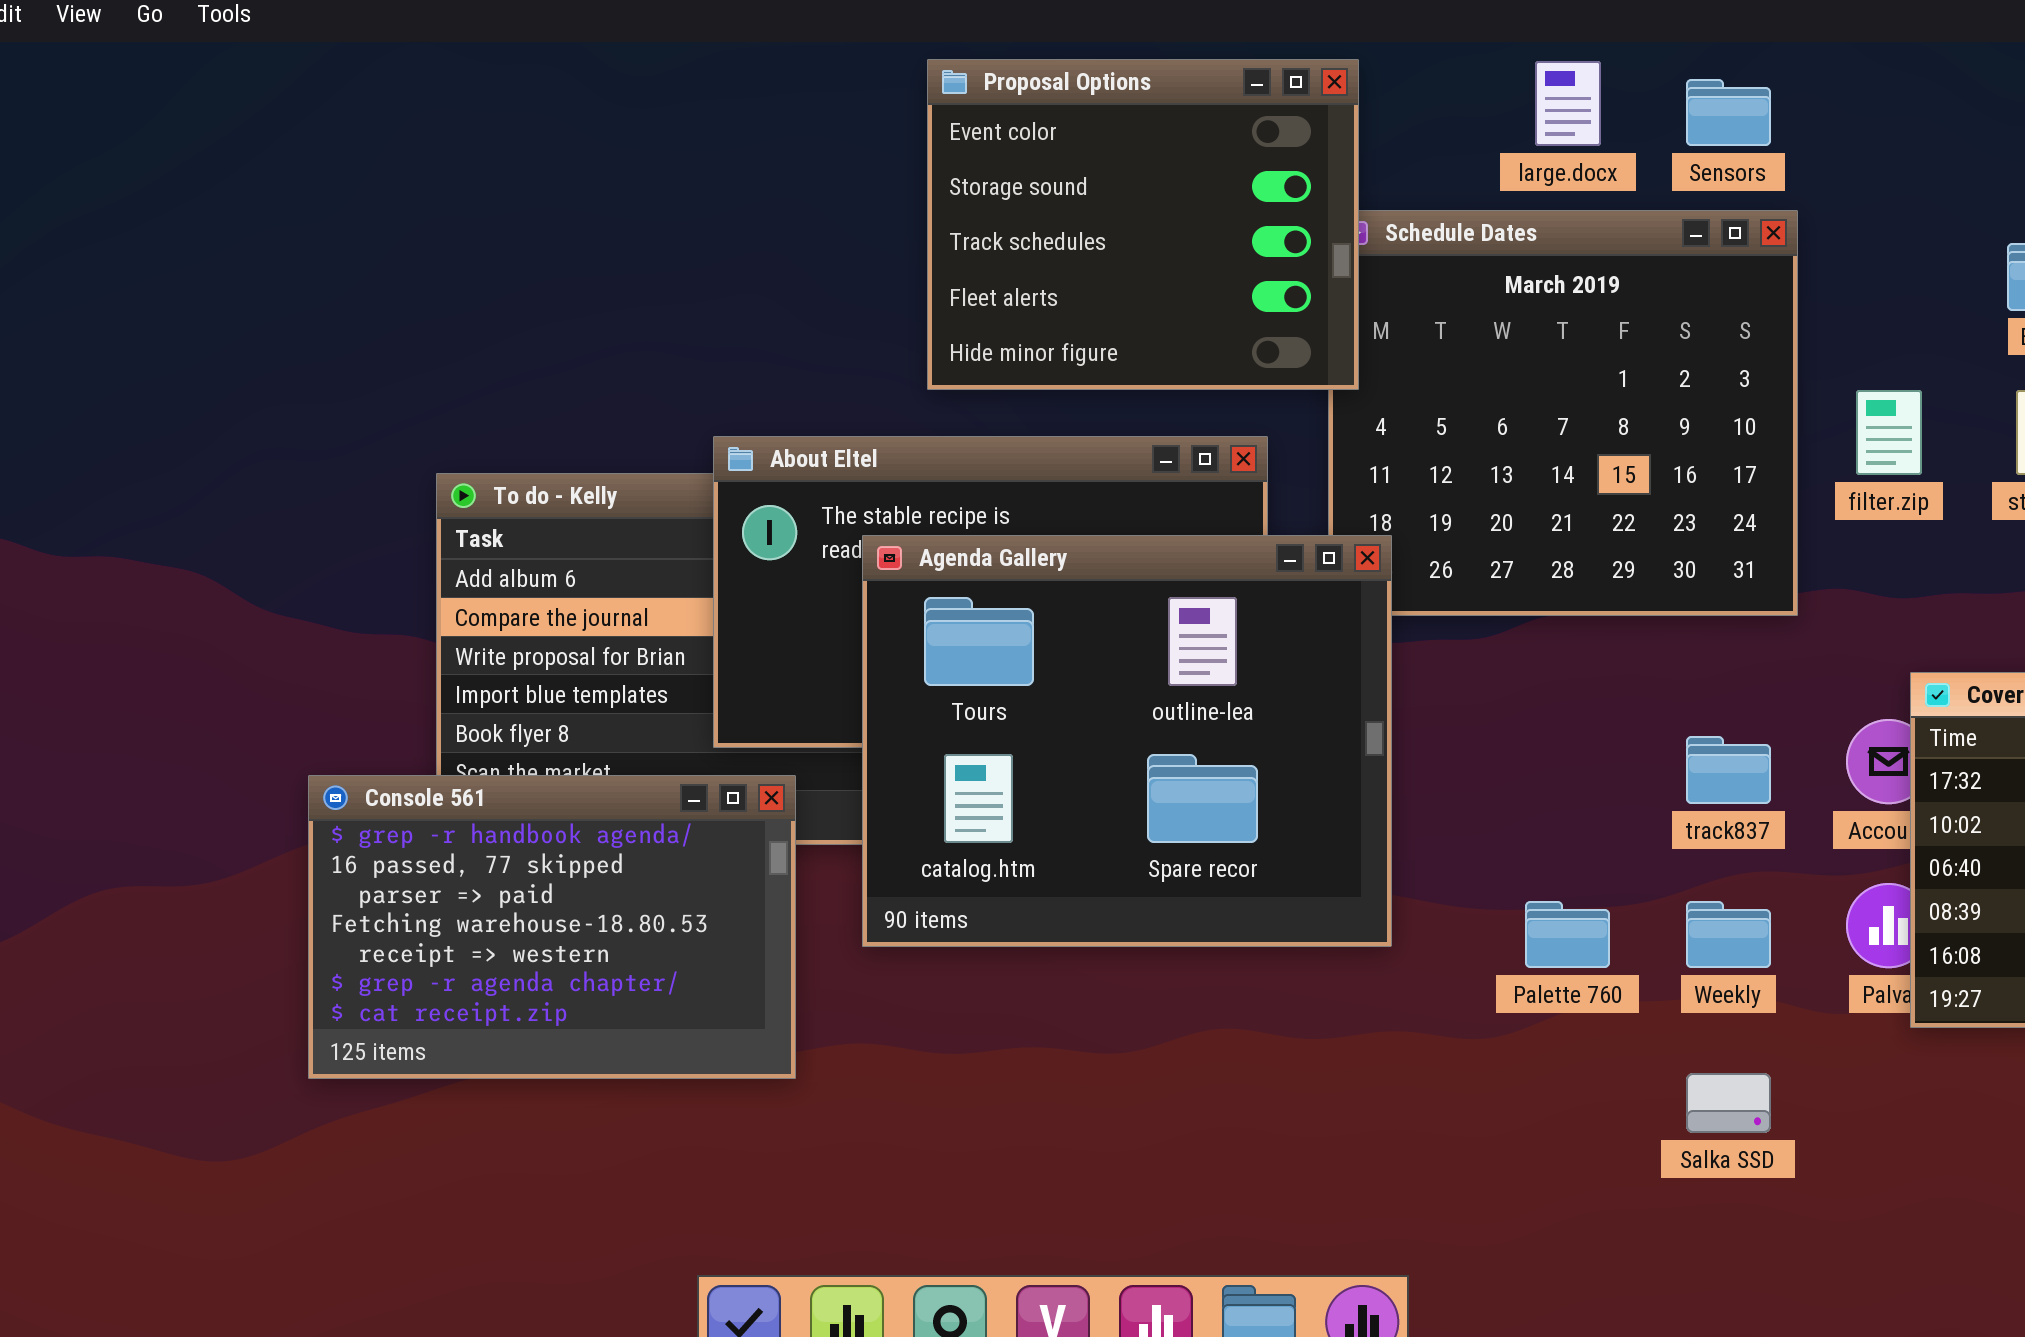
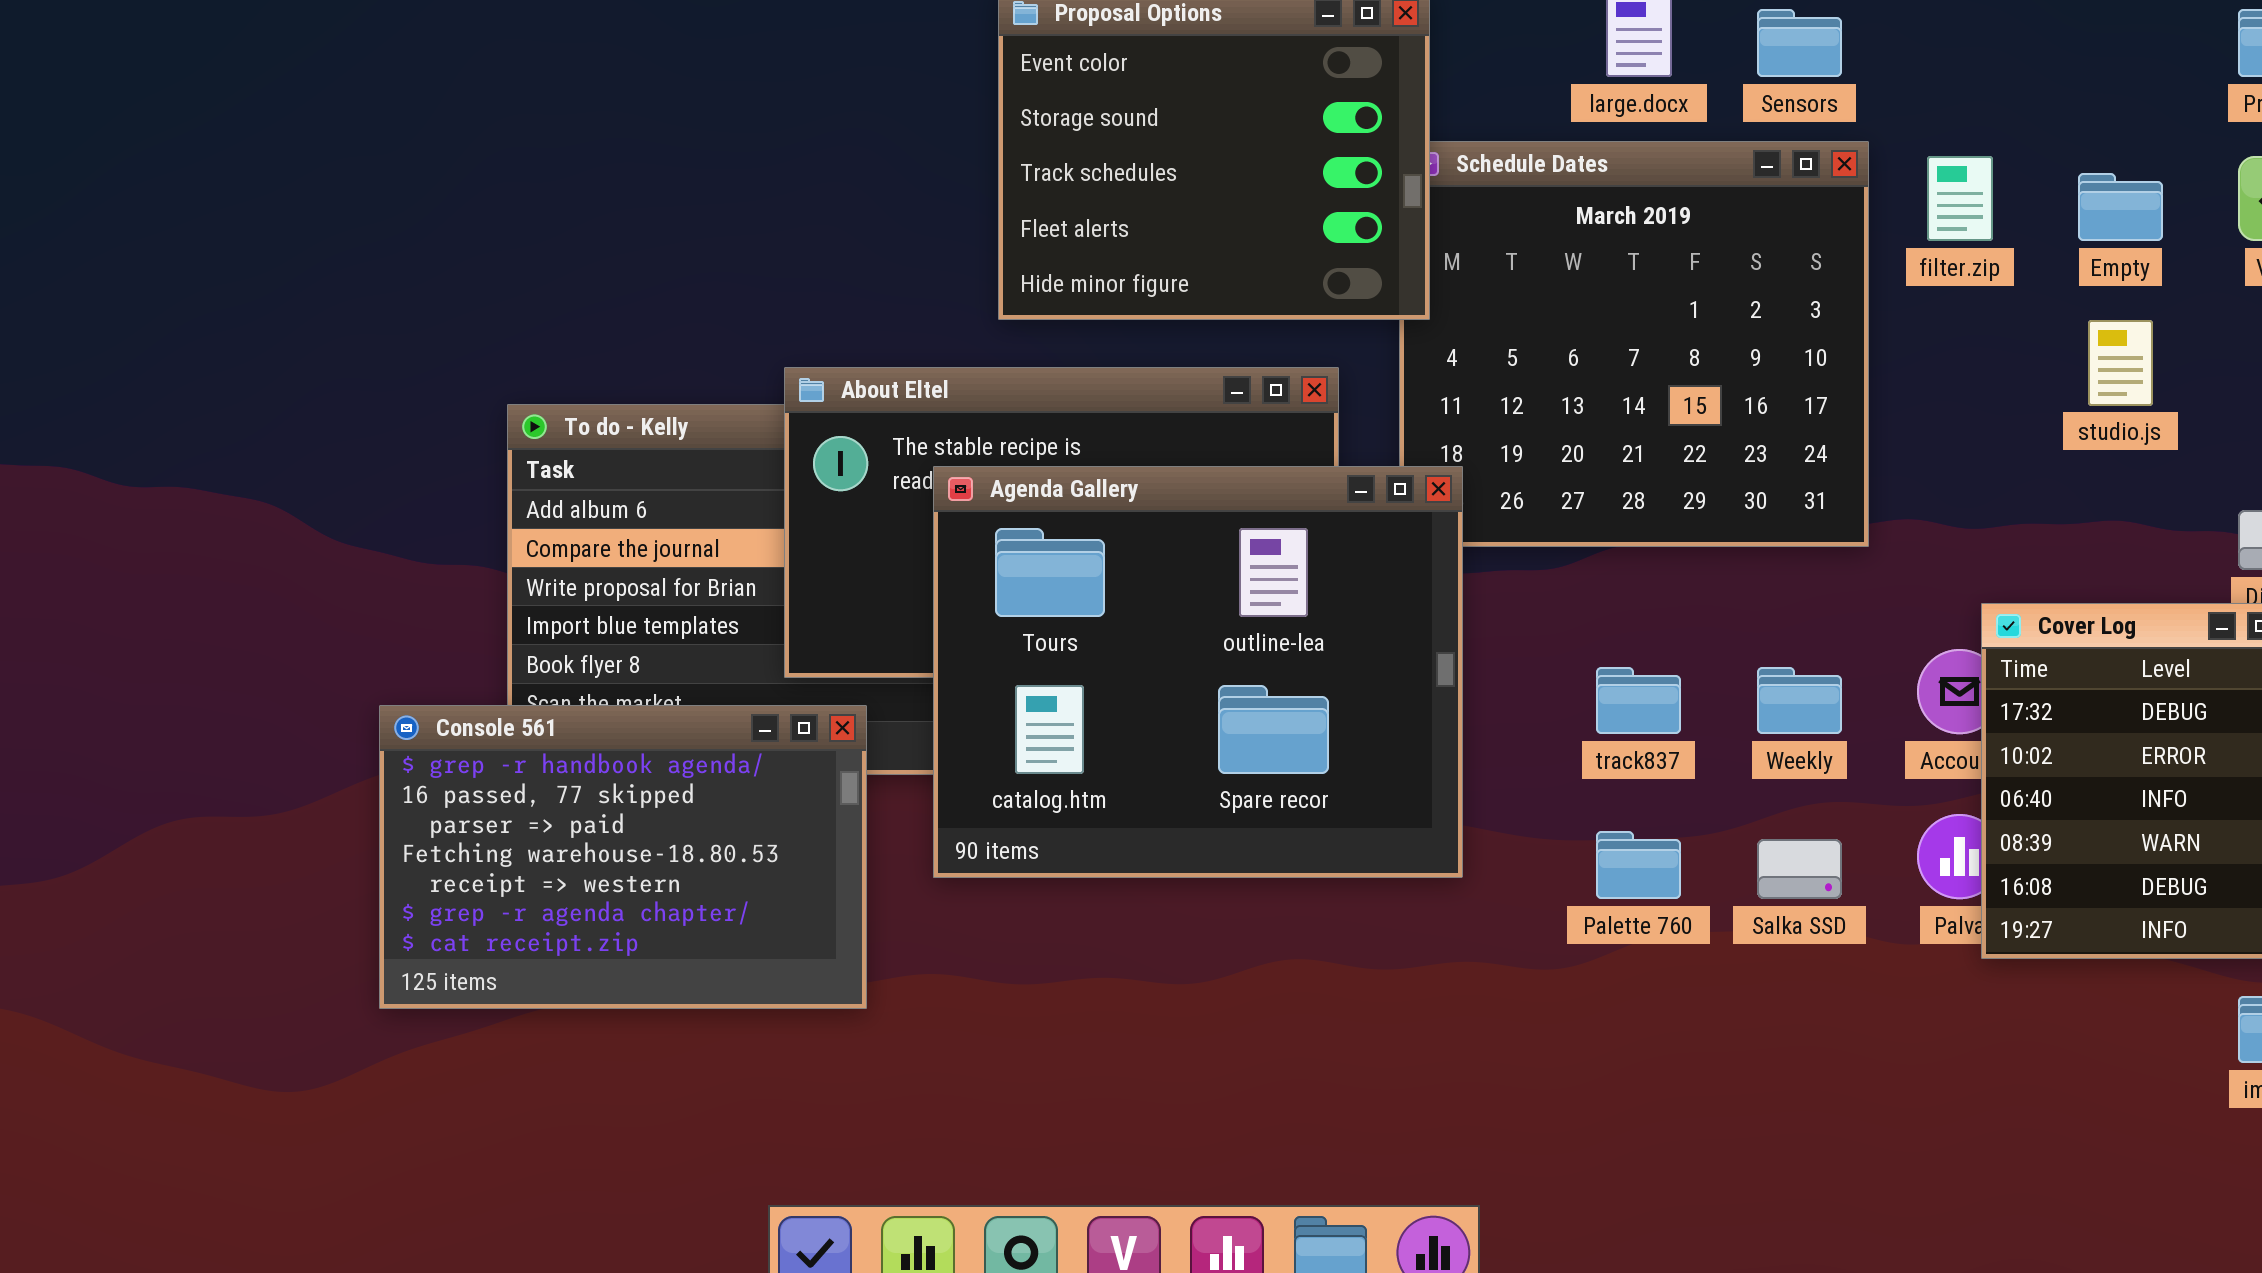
filter.zip: [1856,390,1922,475] -> [1927,156,1993,241], moved
track837: [1686,736,1771,804] -> [1596,667,1681,734], moved
Weekly: [1686,901,1771,968] -> [1757,667,1842,734], moved
Salka SSD: [1686,1073,1771,1133] -> [1757,839,1842,899], moved

